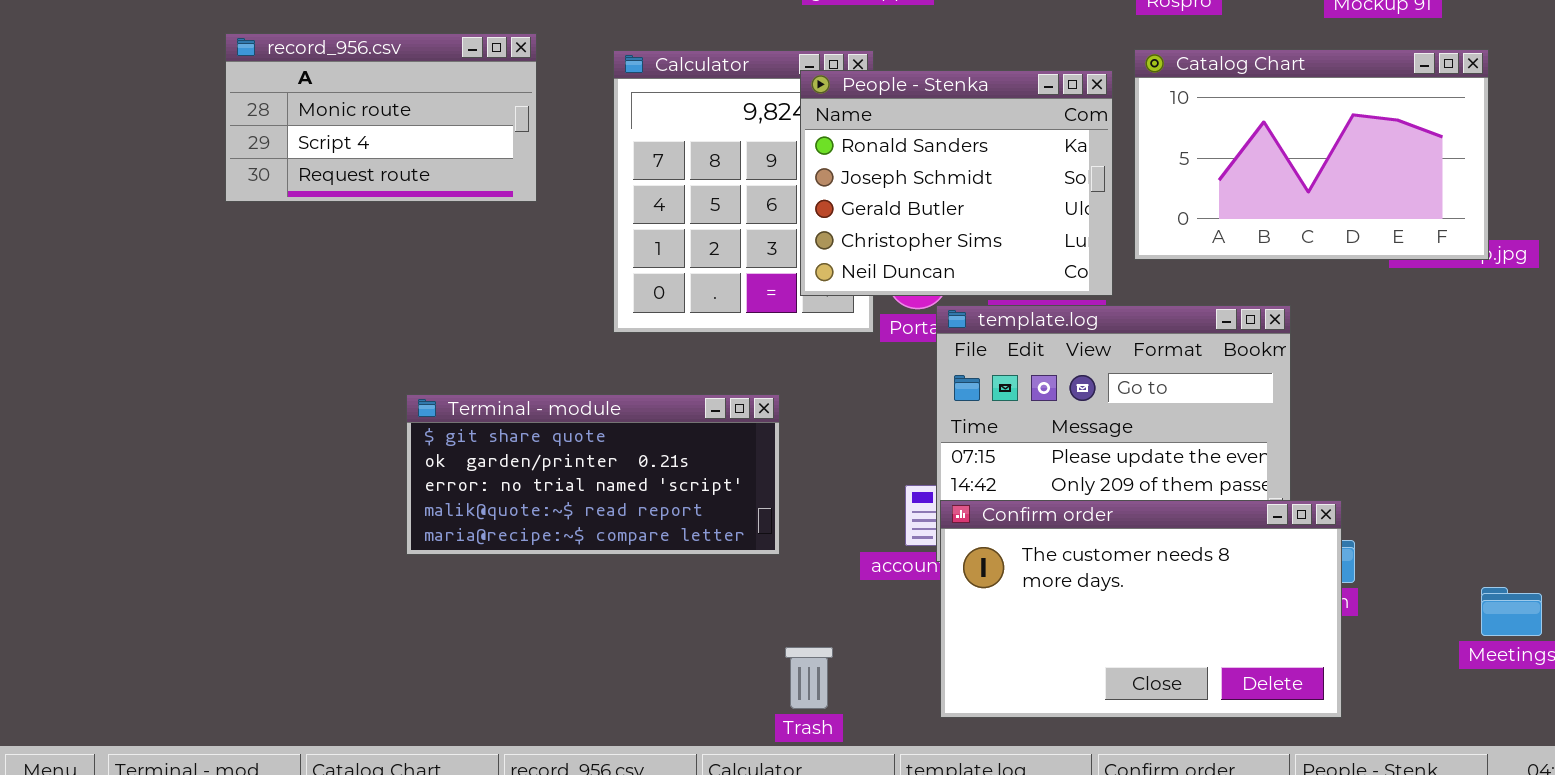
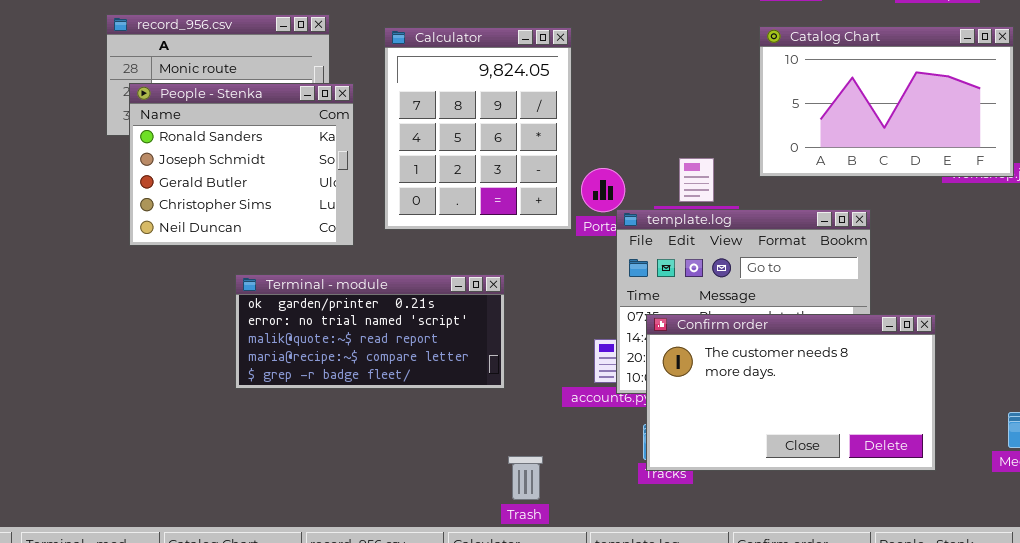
People - Stenka: [800,70,1113,296] -> [129,83,354,246], moved
Terminal - module: [406,394,780,555] -> [235,274,505,389], scrolled down 1 row
Confirm order: [940,500,1342,718] -> [646,314,936,471], moved

